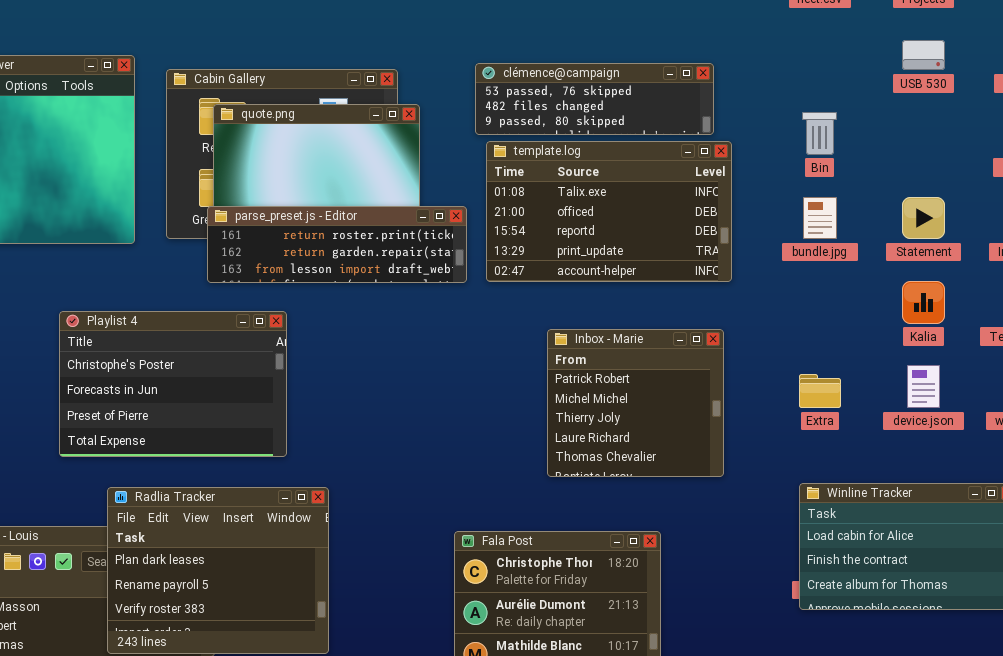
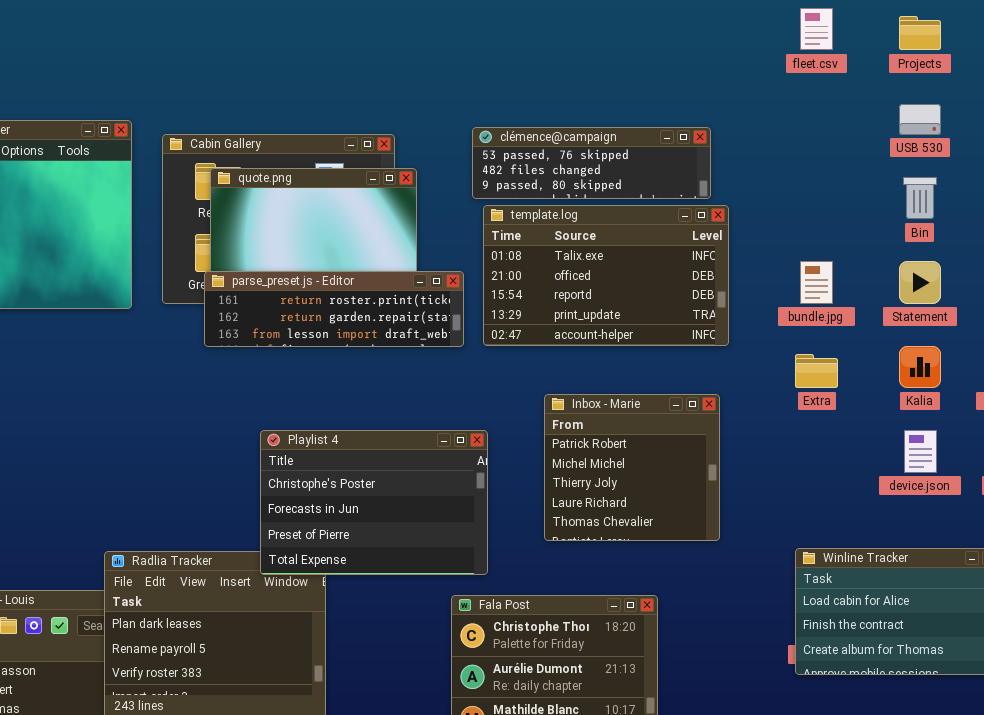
Bin: [802,112,837,155] -> [903,177,937,219], moved
Playlist 4: [59,311,287,457] -> [260,430,488,575], moved
Extra: [799,374,841,408] -> [795,354,838,388], moved

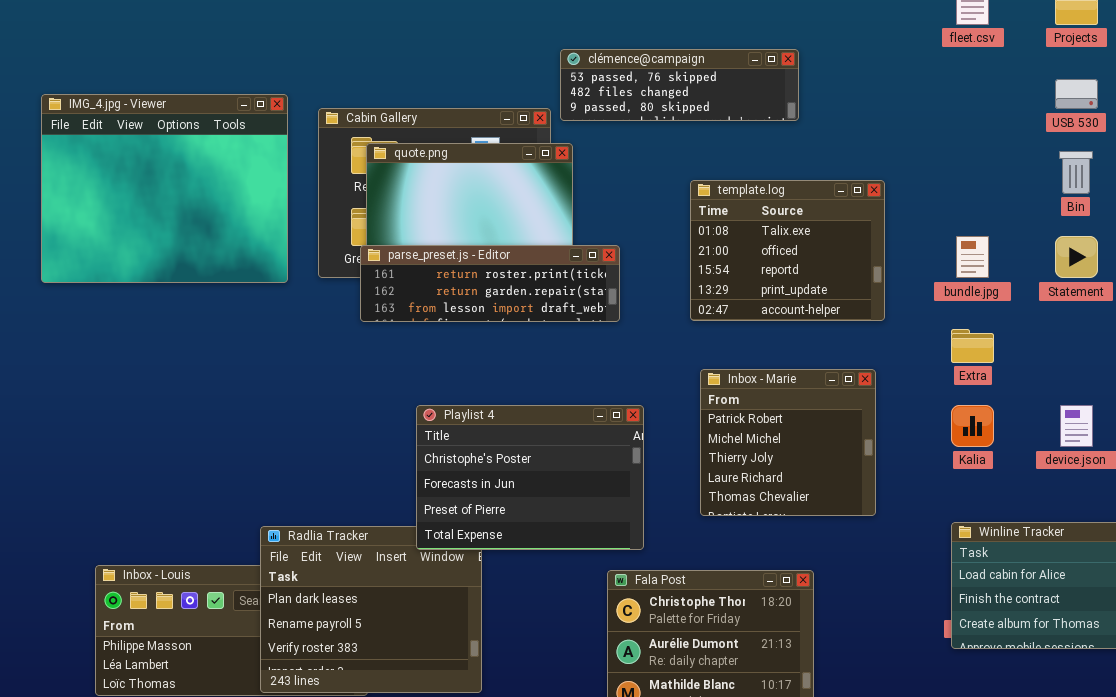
clémence@campaign: [472,127,711,199] -> [560,49,799,121], moved
template.log: [483,205,729,346] -> [690,180,885,321], resized
Kalia: [899,346,941,388] -> [951,405,994,447], moved

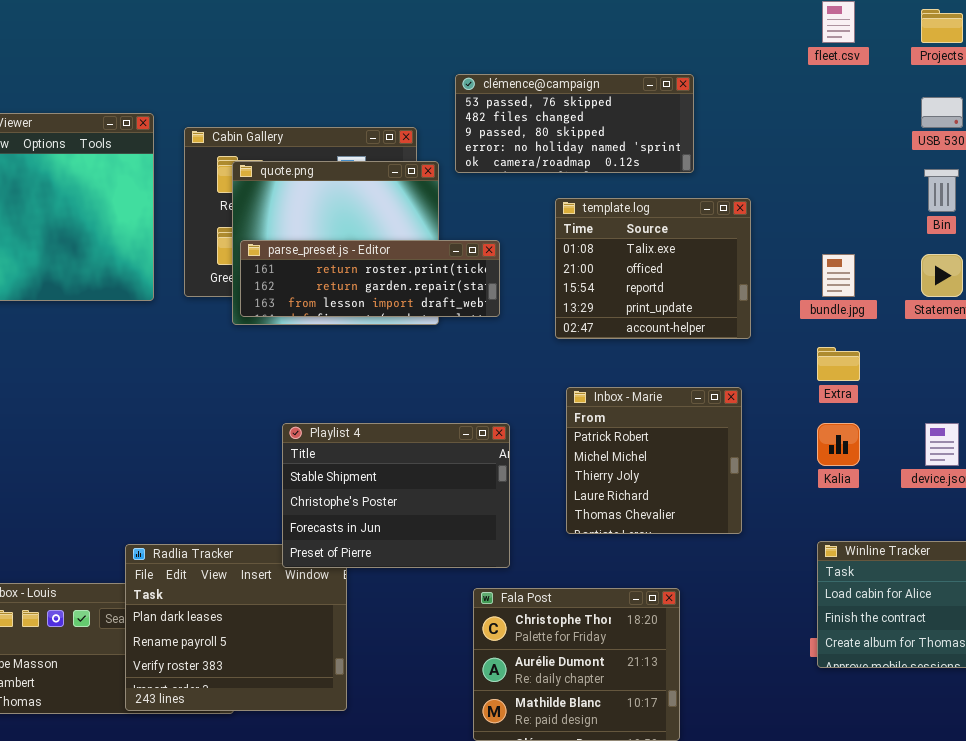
clémence@campaign: [560,49,799,121] -> [455,74,694,173], moved, resized
parse_preset.js - Editor: [360,245,620,322] -> [240,240,500,317], moved
Playlist 4: [416,405,644,550] -> [282,423,510,568], scrolled up 1 row

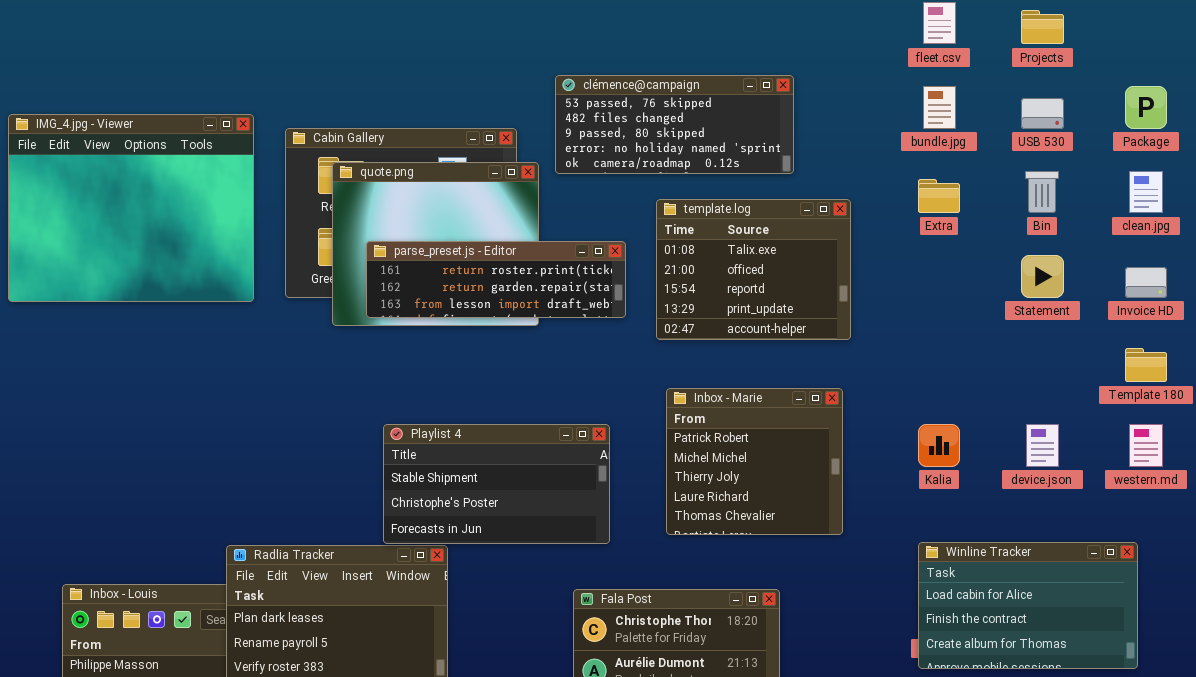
parse_preset.js - Editor: [240,240,500,317] -> [366,241,626,318], moved
bundle.jpg: [822,254,855,297] -> [923,86,956,129], moved
Extra: [817,347,860,381] -> [918,179,960,213], moved
Playlist 4: [282,423,510,568] -> [383,424,610,544], resized

